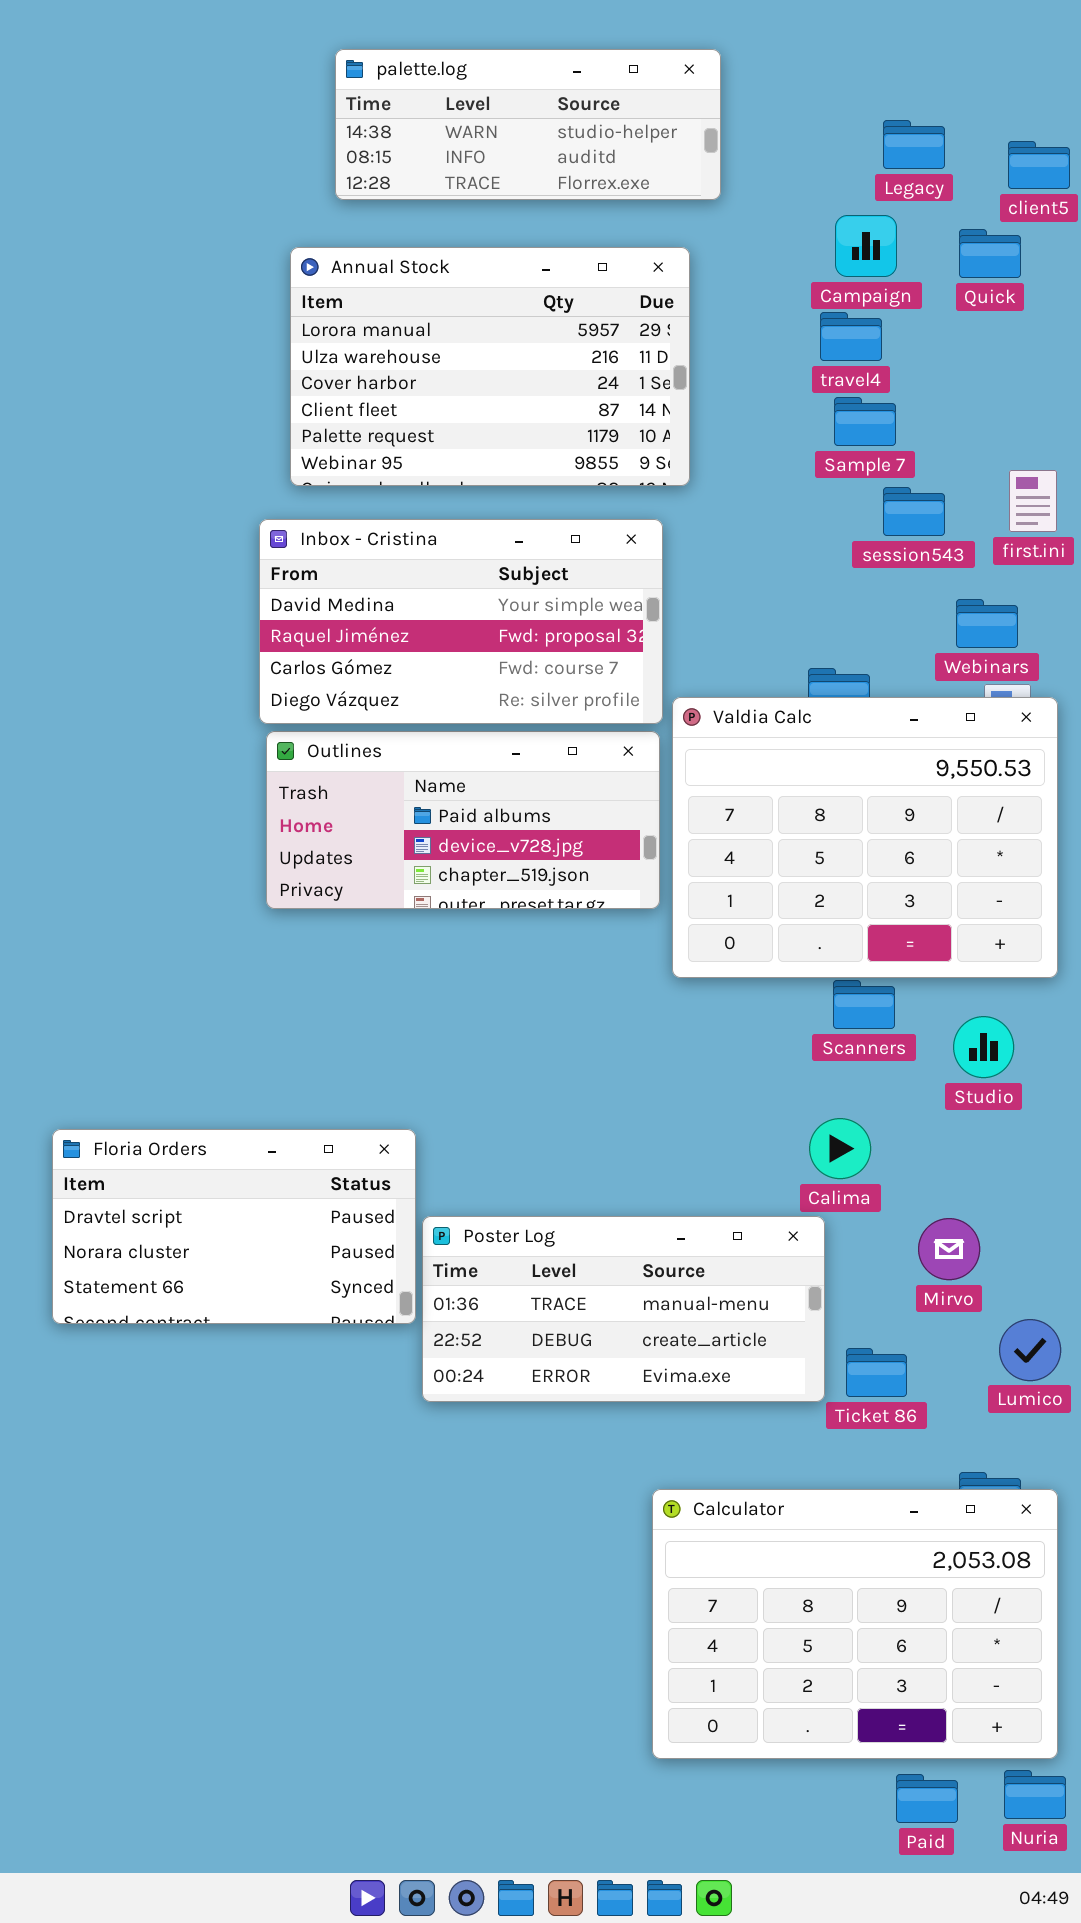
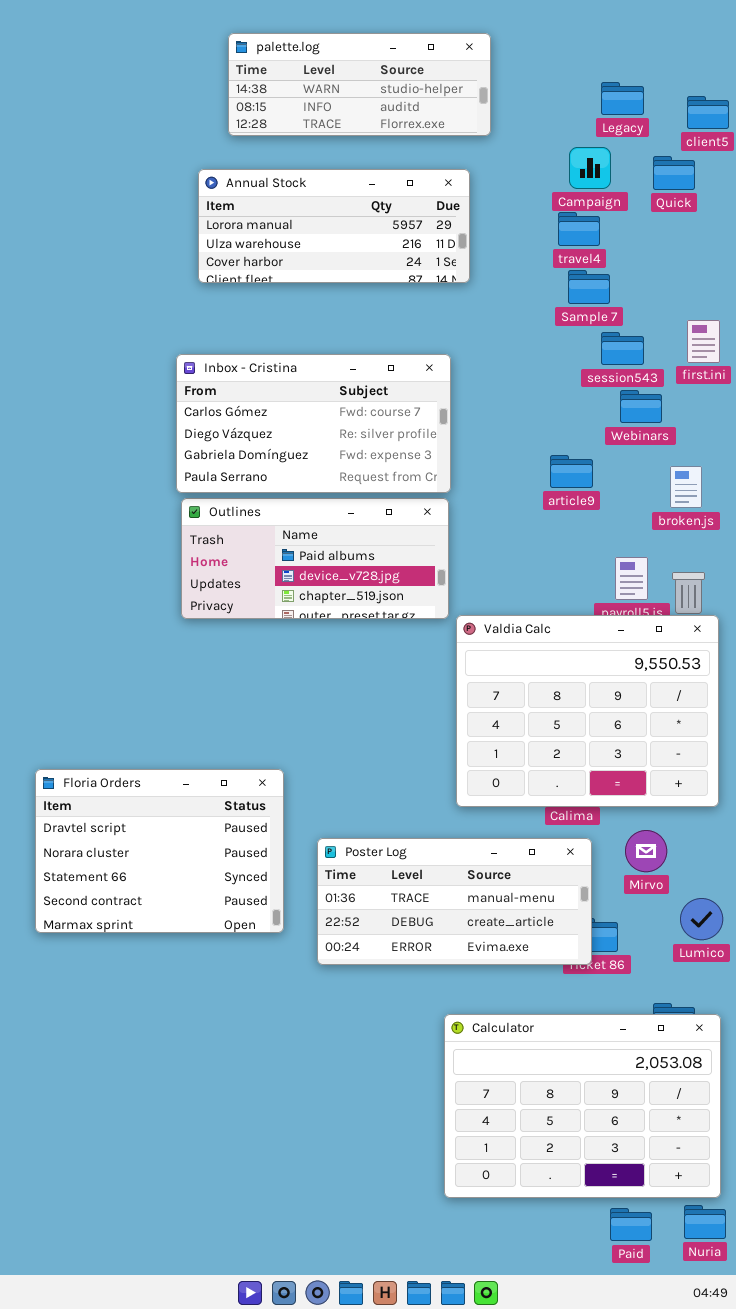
Annual Stock: [290,247,690,486] -> [198,169,470,283], resized
Inbox - Cristina: [259,519,663,724] -> [176,354,451,493], scrolled down 2 rows
Webinars: [956,599,1018,648] -> [620,390,662,423], moved
Valdia Calc: [672,697,1058,978] -> [456,615,719,807], moved
Floria Orders: [52,1129,416,1324] -> [35,769,284,933], resized
Poster Log: [422,1216,825,1402] -> [317,838,592,965], moved

